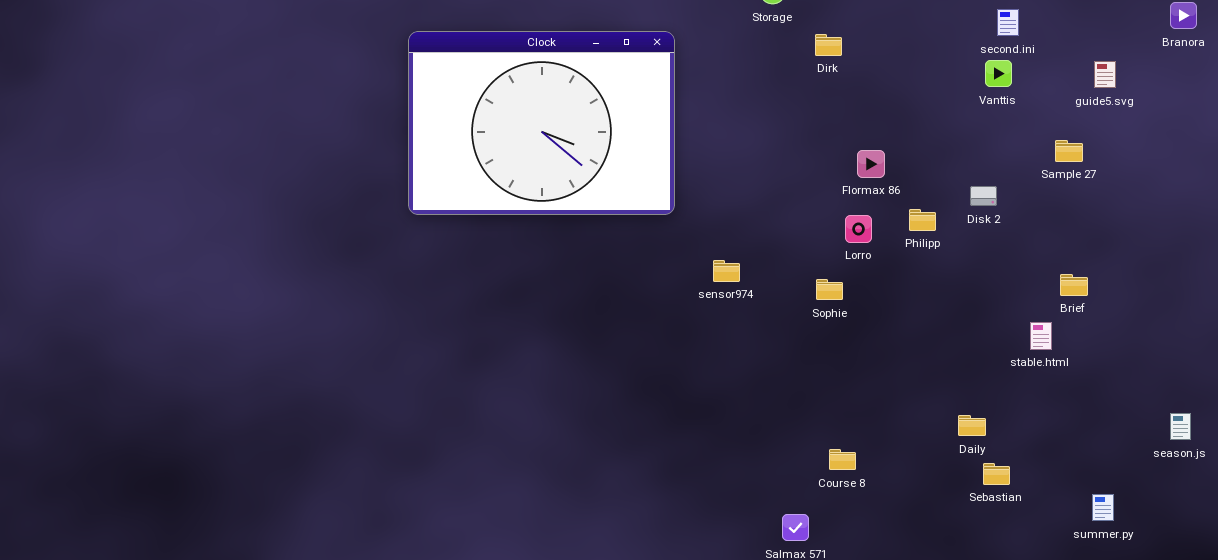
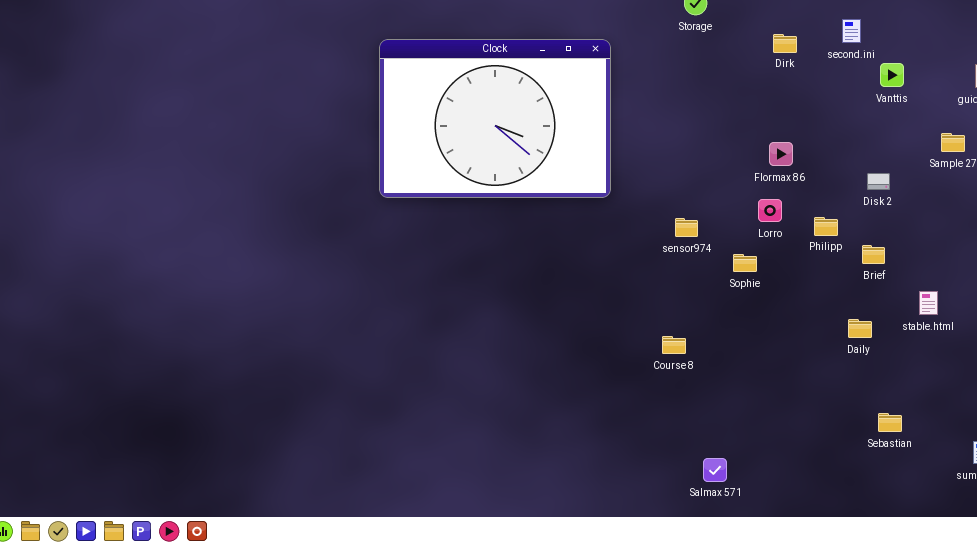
second.ini: [997,9,1019,36] -> [842,19,861,43], moved
Dirk: [815,34,842,56] -> [773,34,797,53], moved
Philipp: [909,209,936,231] -> [814,217,838,236], moved
sensor974: [713,260,740,282] -> [675,218,698,237], moved
Brief: [1060,274,1088,296] -> [862,245,885,264], moved
Daily: [958,415,986,436] -> [848,319,872,338], moved
Course 8: [829,449,856,470] -> [662,336,686,354], moved

